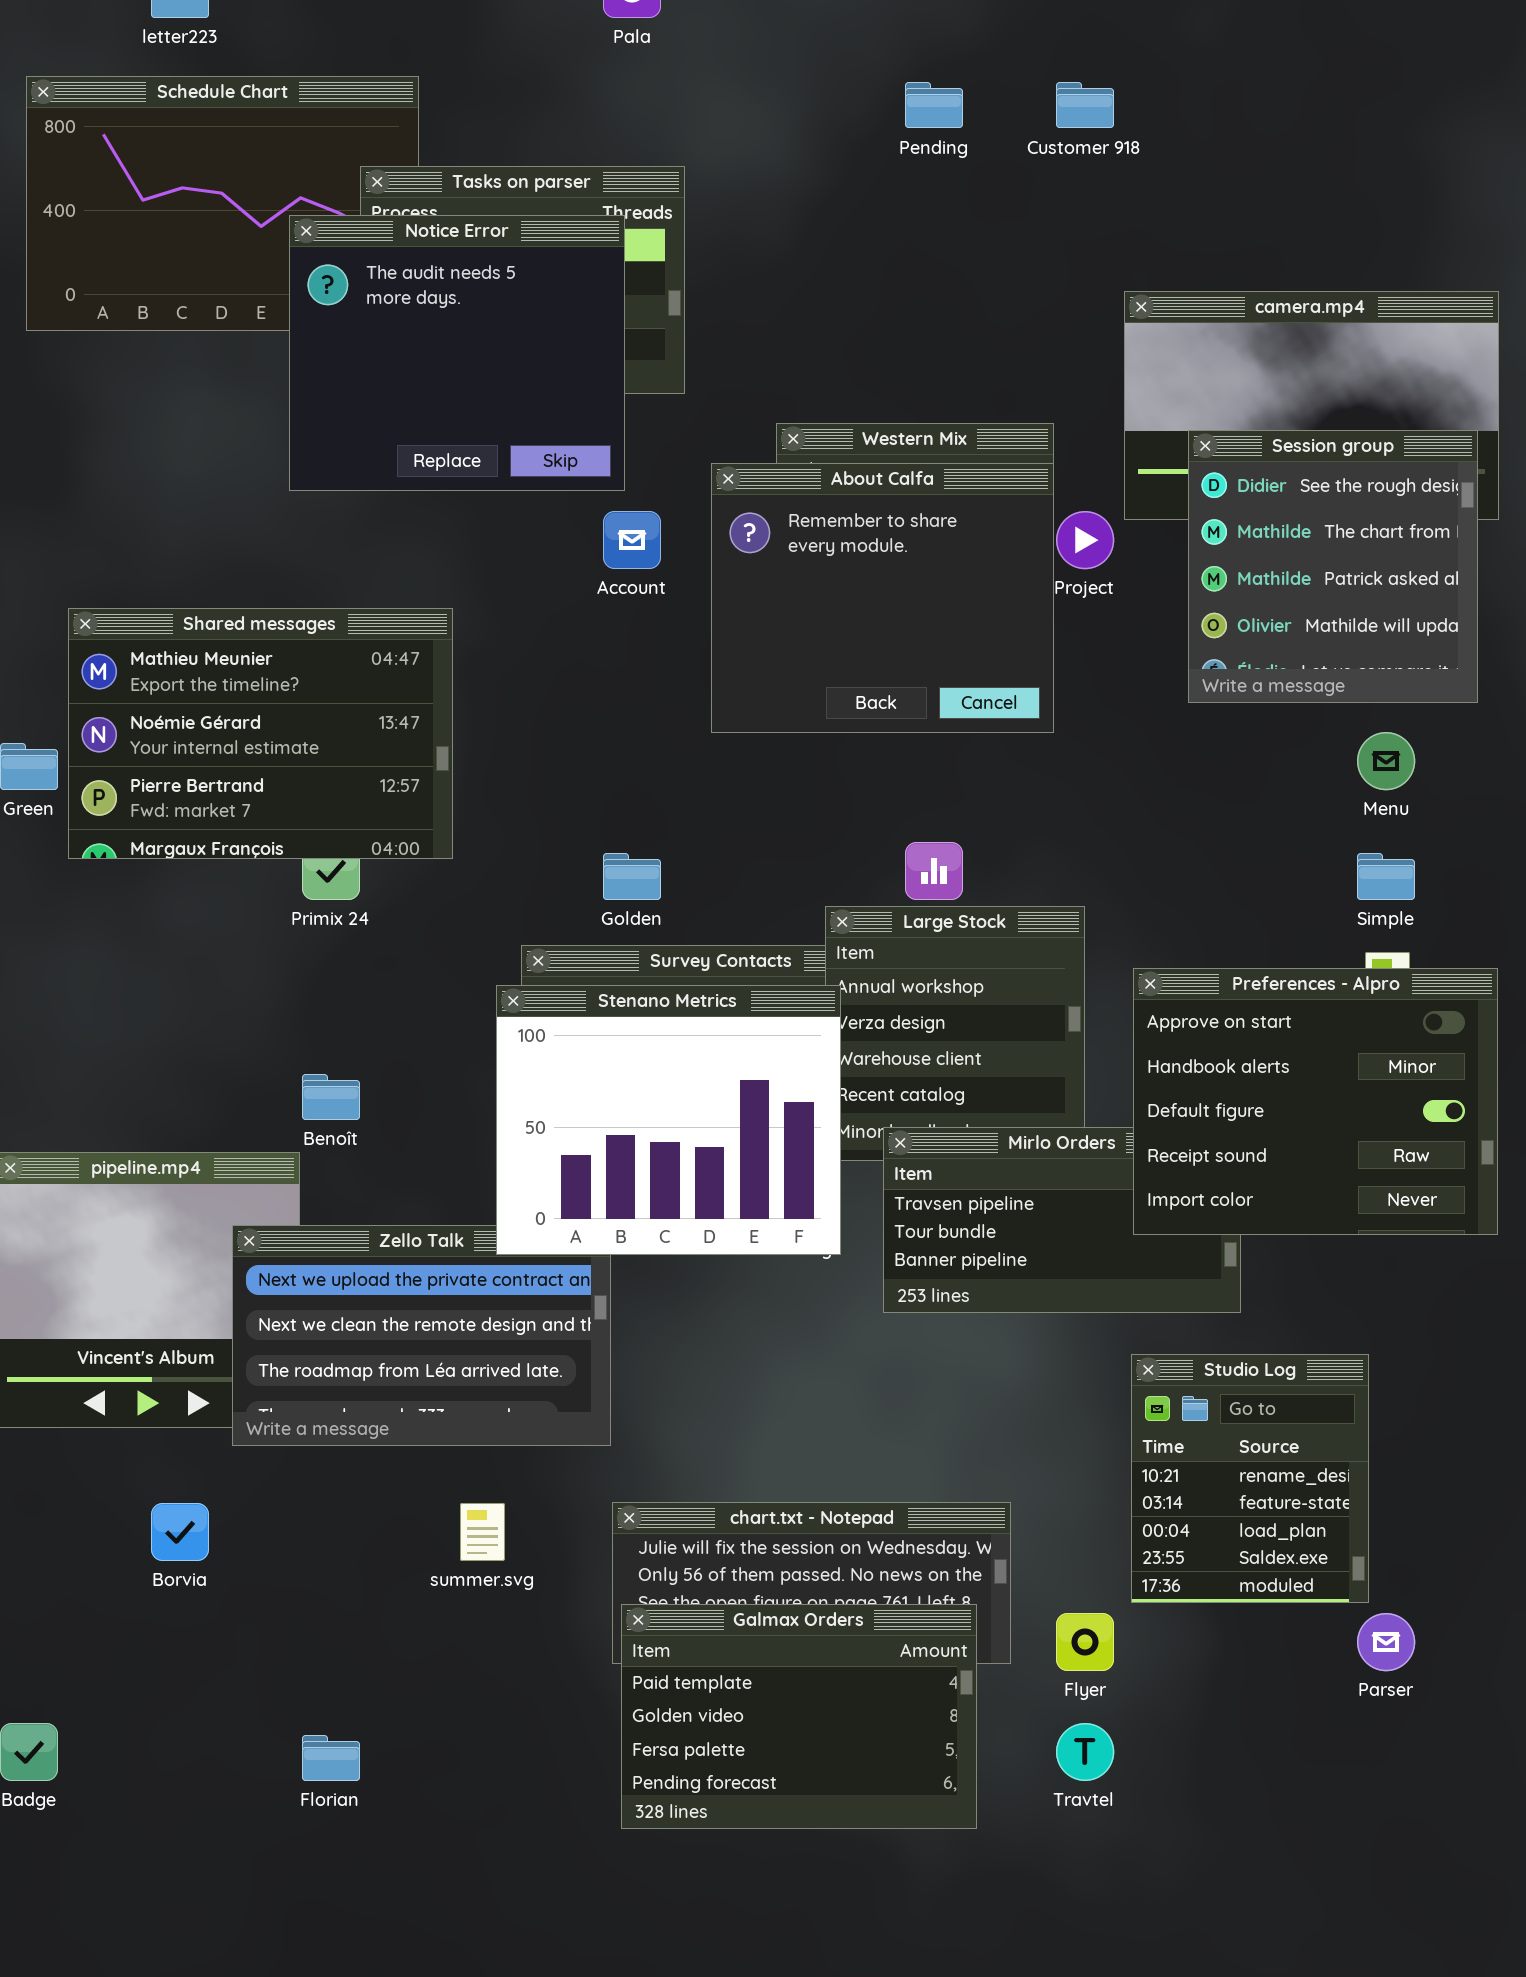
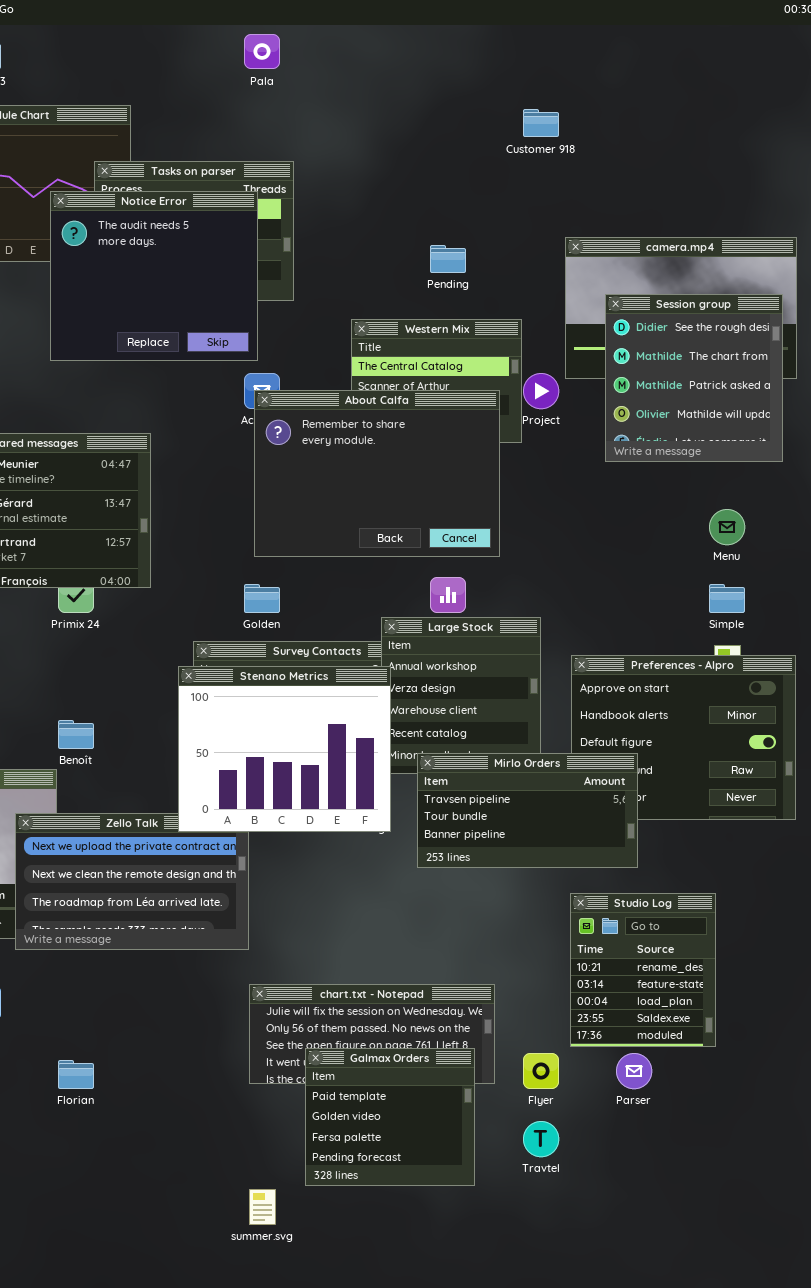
Pending: [905,82,963,128] -> [430,245,466,273], moved
Session group: [1188,430,1478,703] -> [605,294,783,462], moved
About Calfa: [711,463,1054,733] -> [254,390,500,557], moved, resized
Mirlo Orders: [883,1127,1241,1313] -> [417,753,638,868], raised
summer.svg: [460,1503,505,1561] -> [249,1189,276,1225], moved
Galmax Orders: [621,1604,977,1829] -> [305,1048,475,1186], resized
Parser: [1357,1613,1415,1671] -> [616,1053,652,1089], moved
Florian: [302,1735,360,1781] -> [58,1060,94,1089], moved

